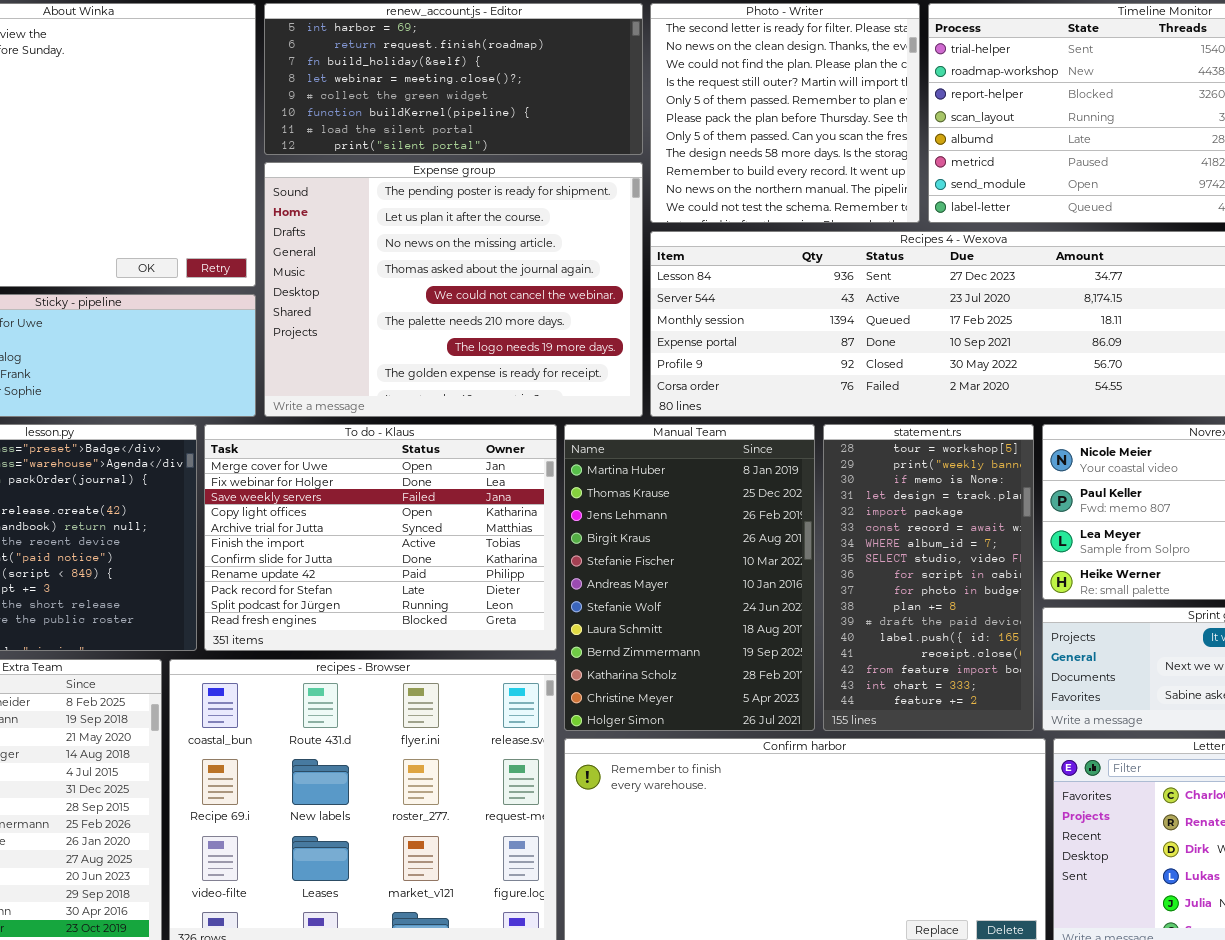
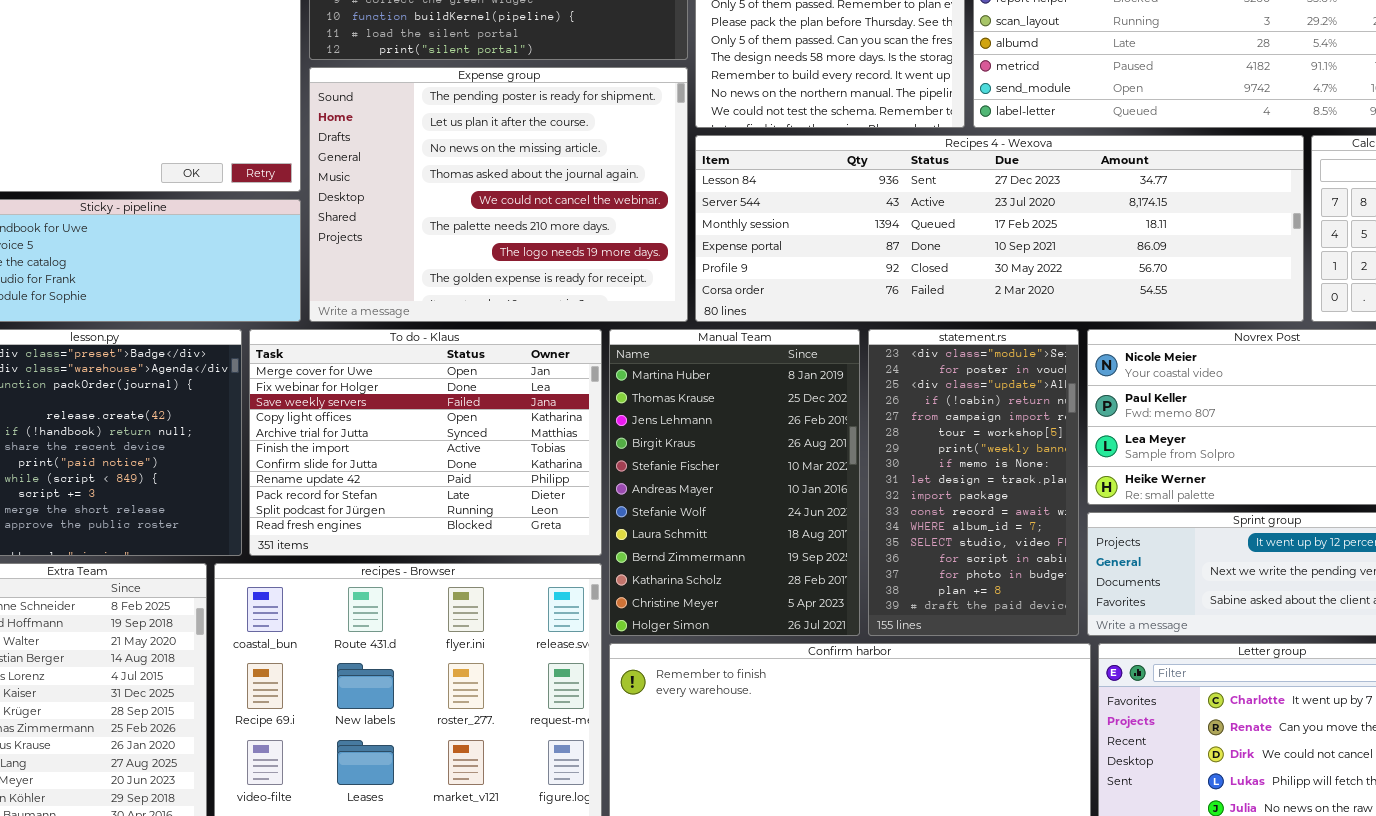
statement.rs: [823,424,1034,731] -> [868,329,1079,636], scrolled up 5 rows

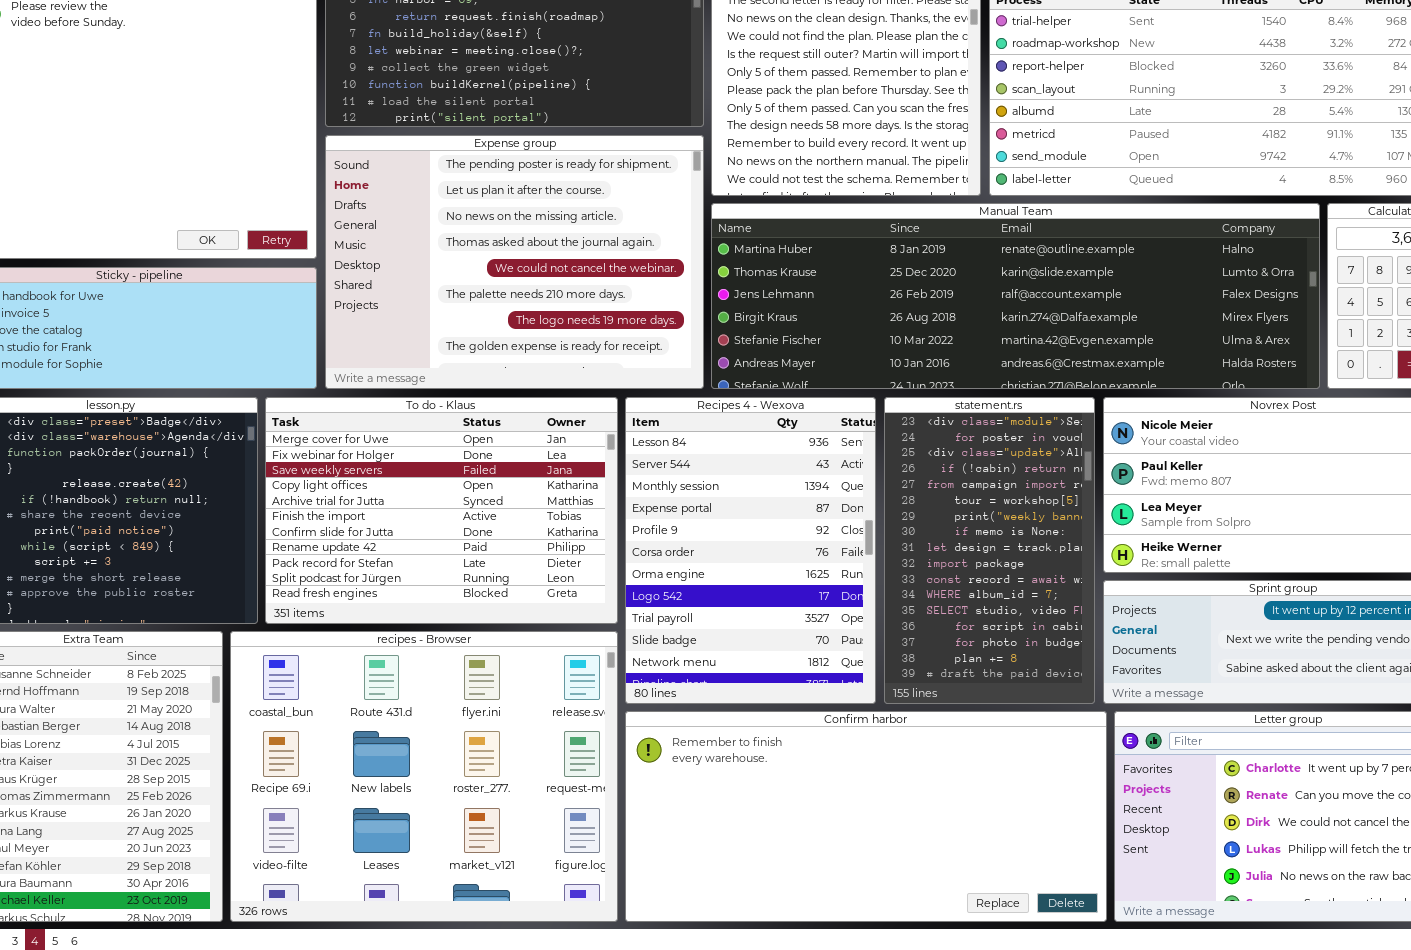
Recipes 4 - Wexova: [695,135,1304,322] -> [625,397,876,704], moved, resized
Manual Team: [609,329,860,636] -> [711,203,1320,389], moved, resized

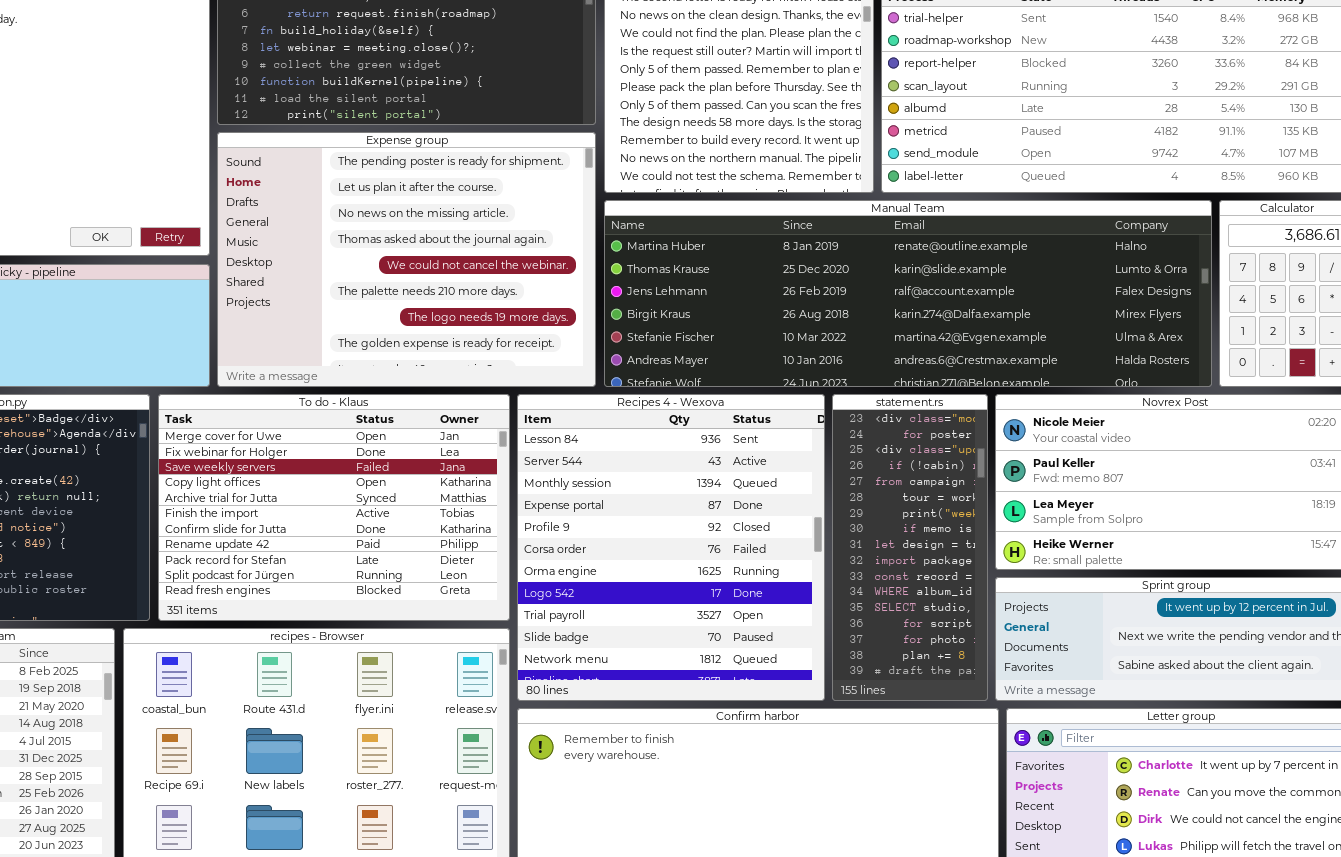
Recipes 4 - Wexova: [625,397,876,704] -> [517,394,825,701], resized
statement.rs: [884,397,1095,704] -> [832,394,988,701], resized

